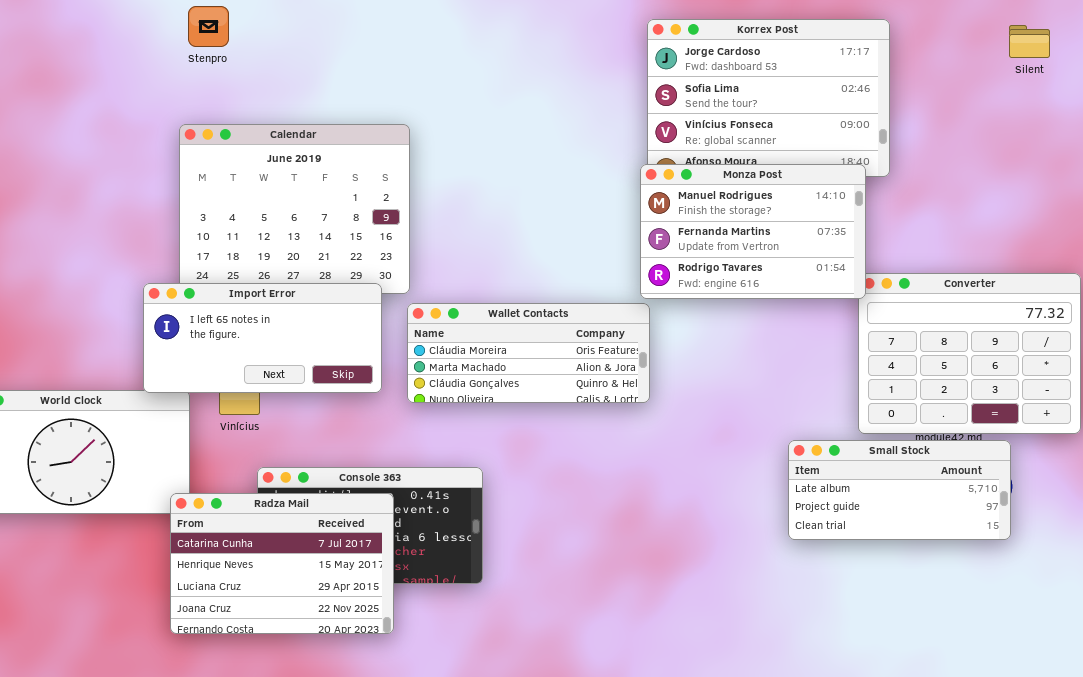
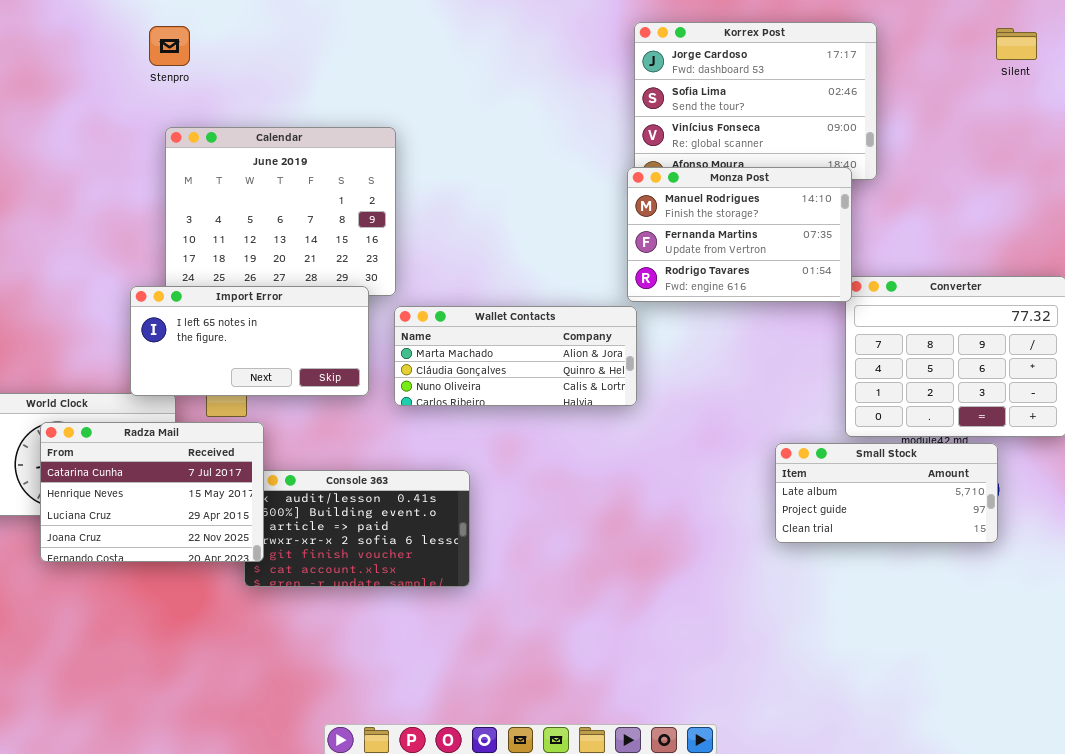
Stenpro: [188,6,229,47] -> [149,26,190,66], moved
Wallet Contacts: [407,303,650,403] -> [394,306,637,406], scrolled down 1 row
Radza Mail: [170,493,394,634] -> [40,422,264,562], moved

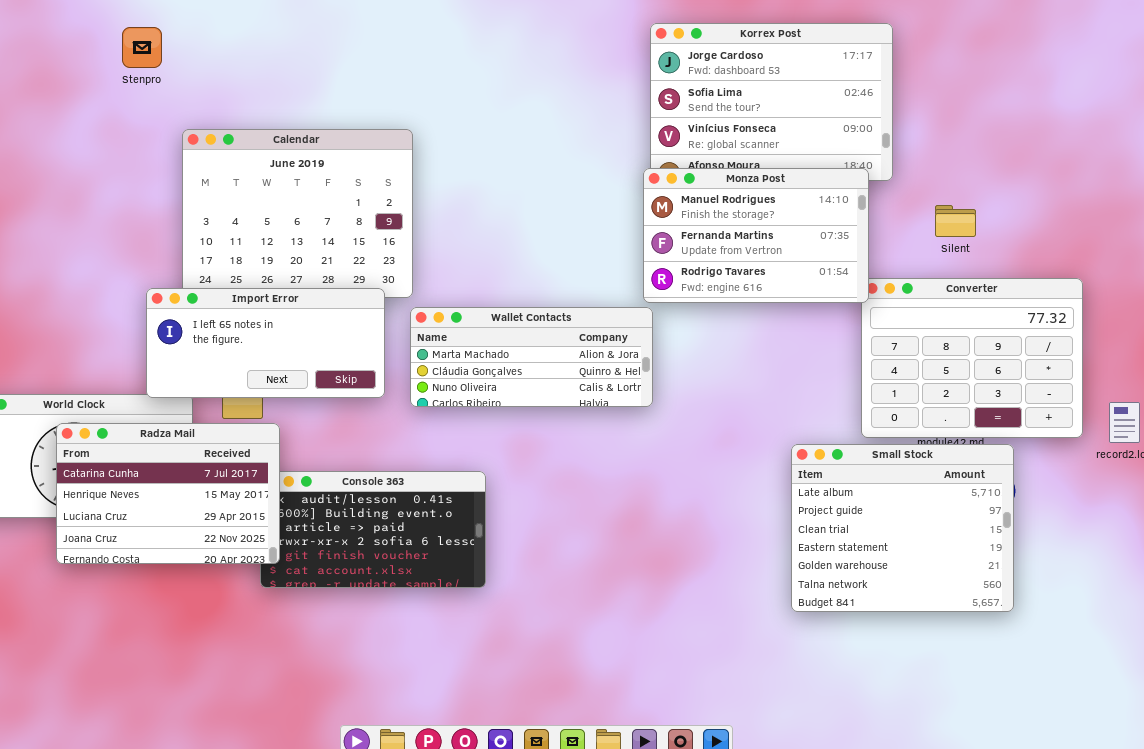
Stenpro: [149,26,190,66] -> [122,27,162,68], moved
Silent: [996,28,1037,60] -> [935,205,976,237], moved
Small Stock: [775,443,998,543] -> [791,444,1014,612], resized

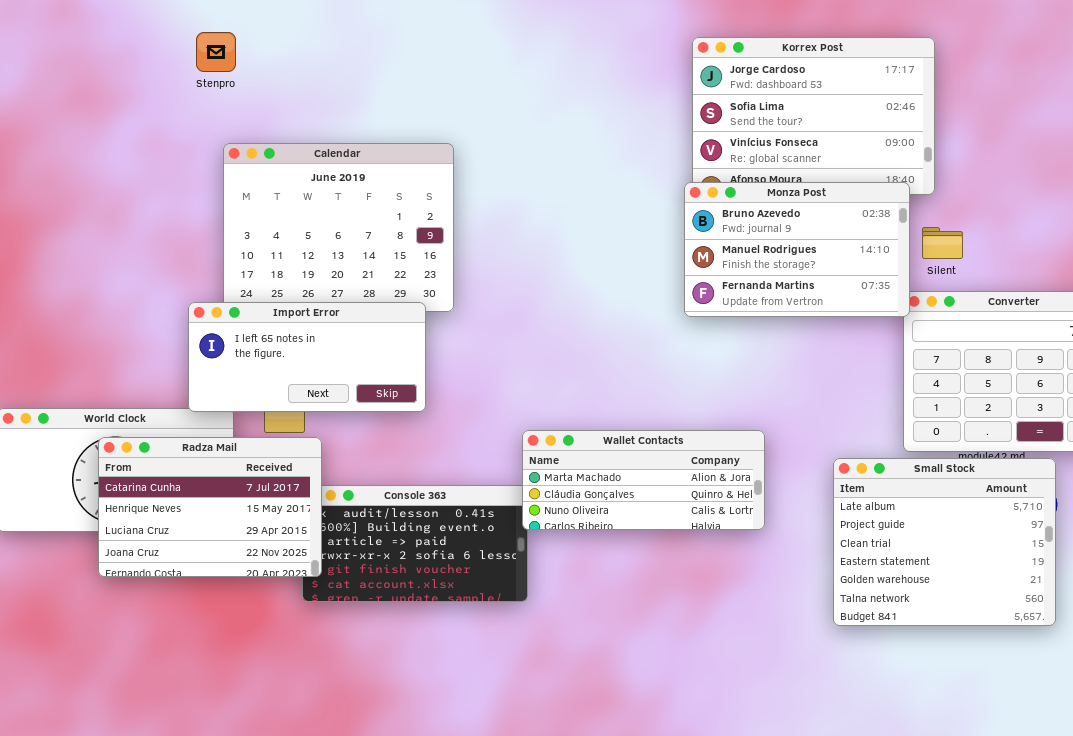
Stenpro: [122,27,162,68] -> [196,32,236,72], moved
Monza Post: [643,168,869,303] -> [684,182,910,317], scrolled up 1 row
Silent: [935,205,976,237] -> [922,227,963,259], moved
Wallet Contacts: [410,307,653,407] -> [522,430,765,530], moved

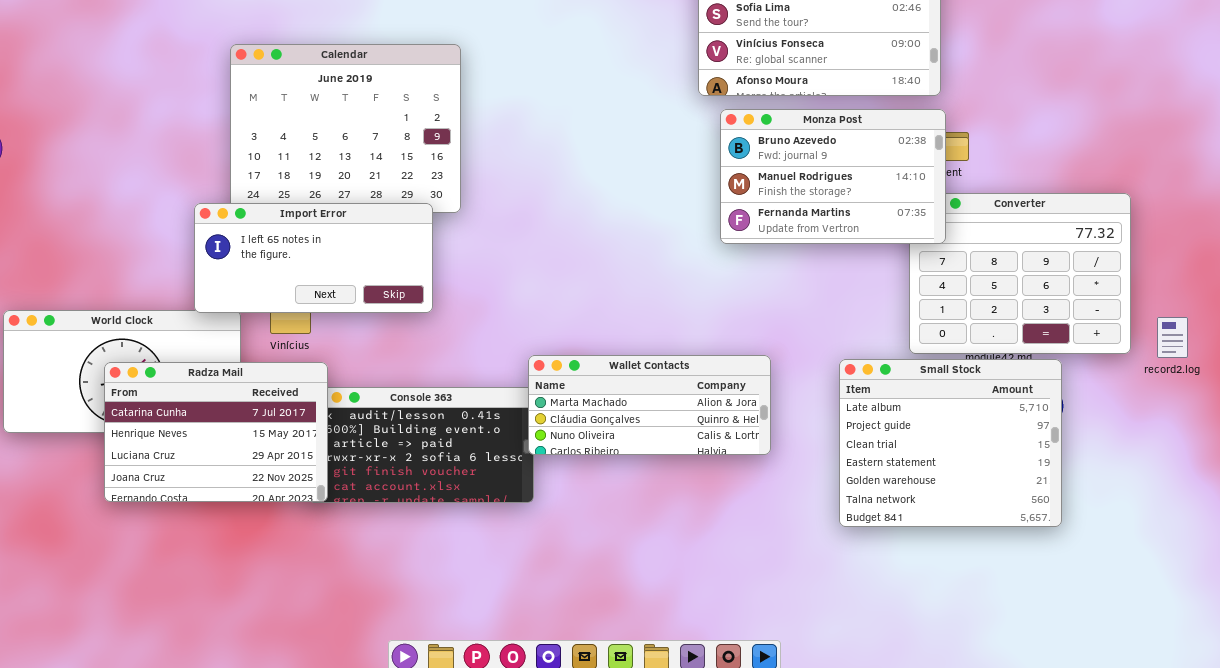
Monza Post: [684,182,910,317] -> [720,109,946,244], moved
Wallet Contacts: [522,430,765,530] -> [528,355,771,455], moved
Radza Mail: [98,437,322,577] -> [104,362,328,502], moved

